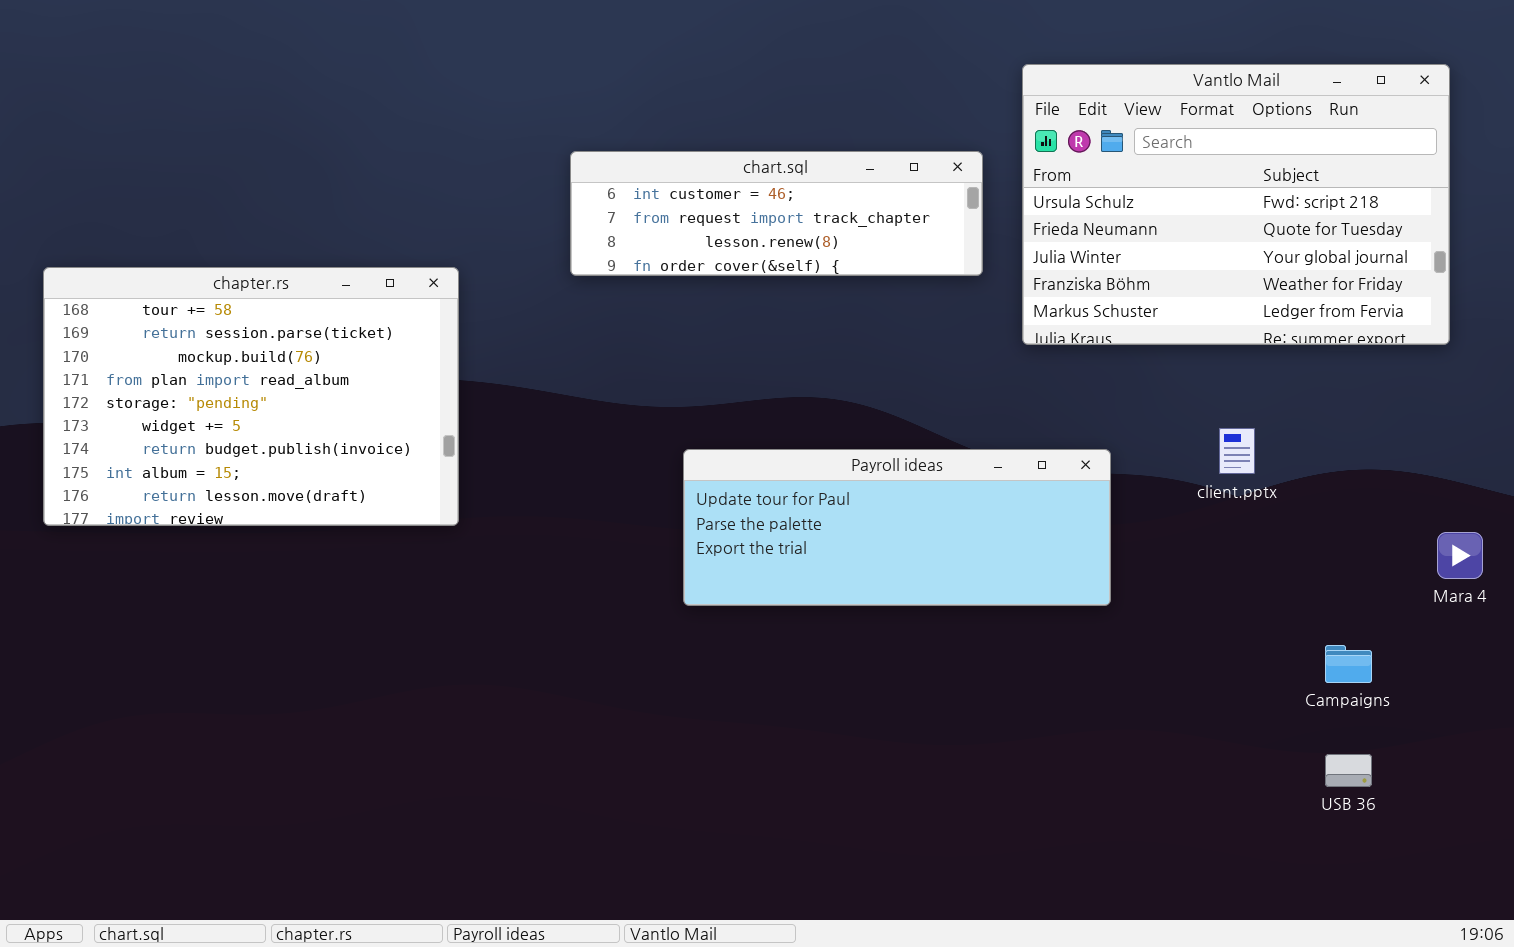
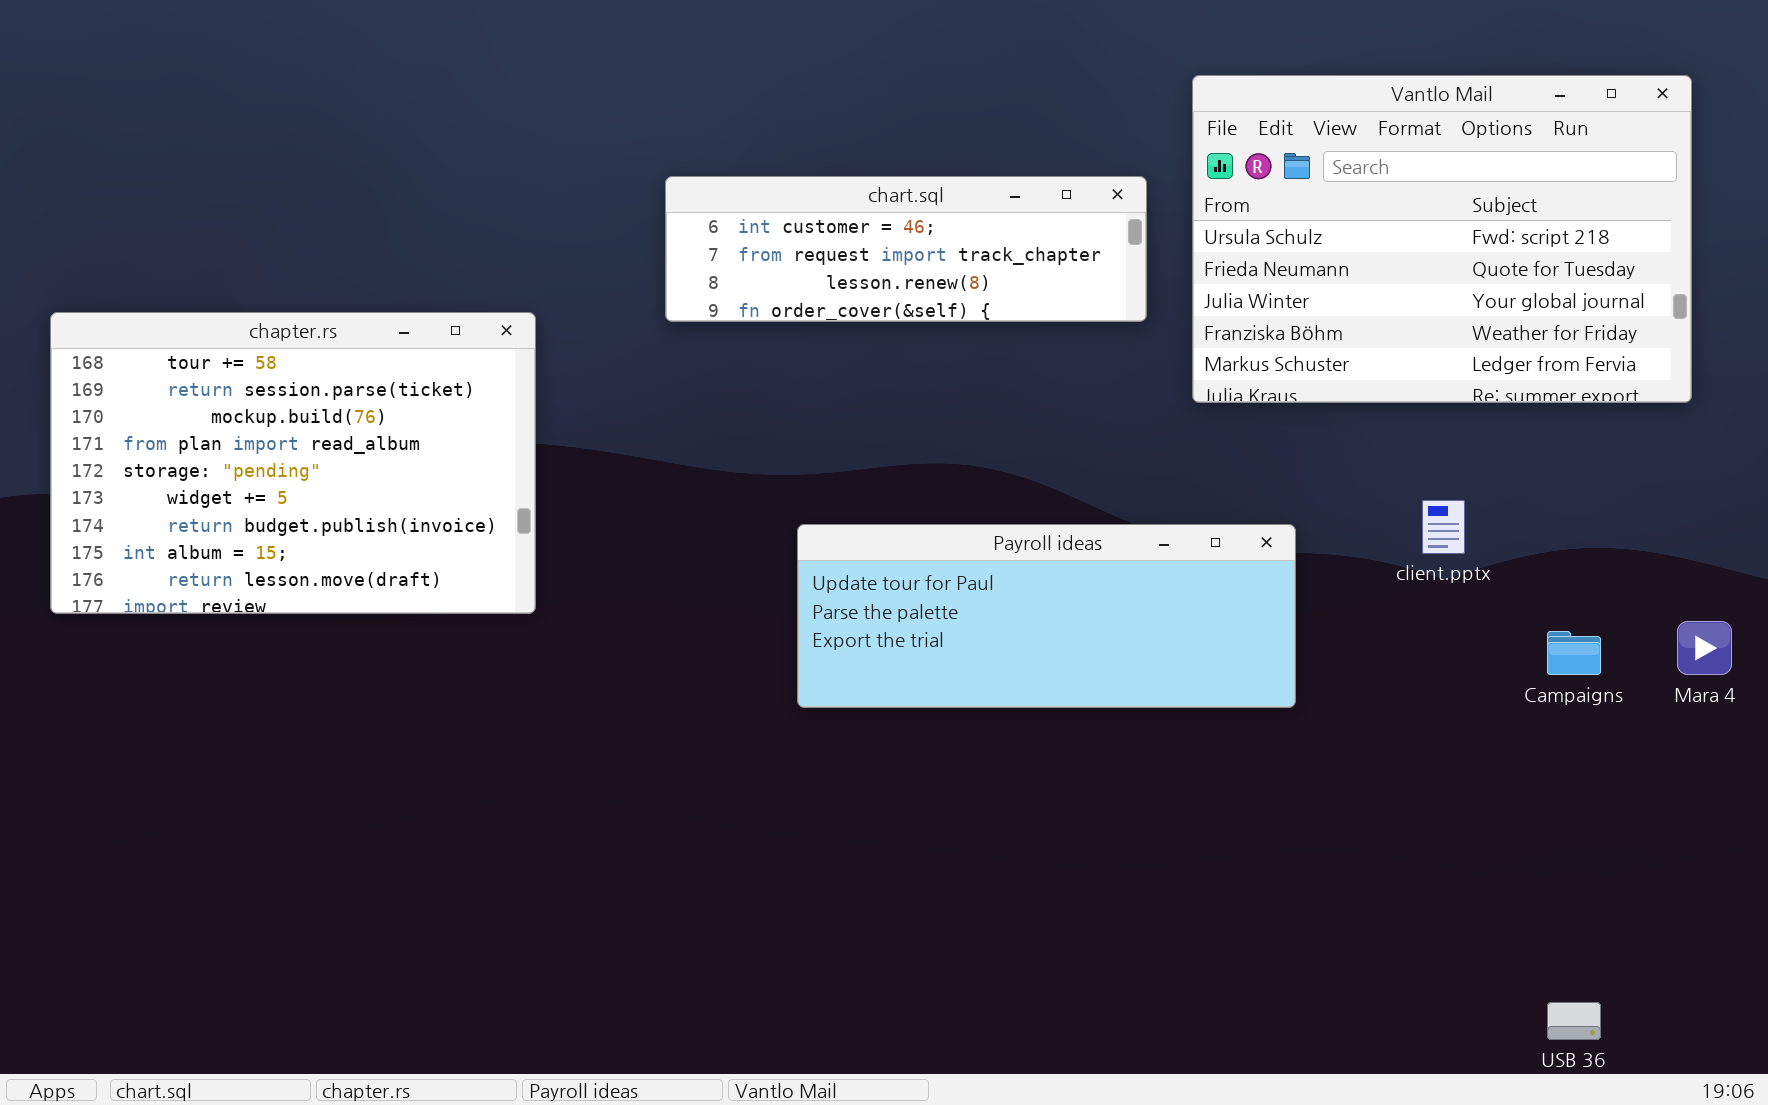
Campaigns: [1325,645,1372,683] -> [1547,631,1601,675], moved
USB 36: [1325,754,1372,787] -> [1547,1002,1601,1040], moved

